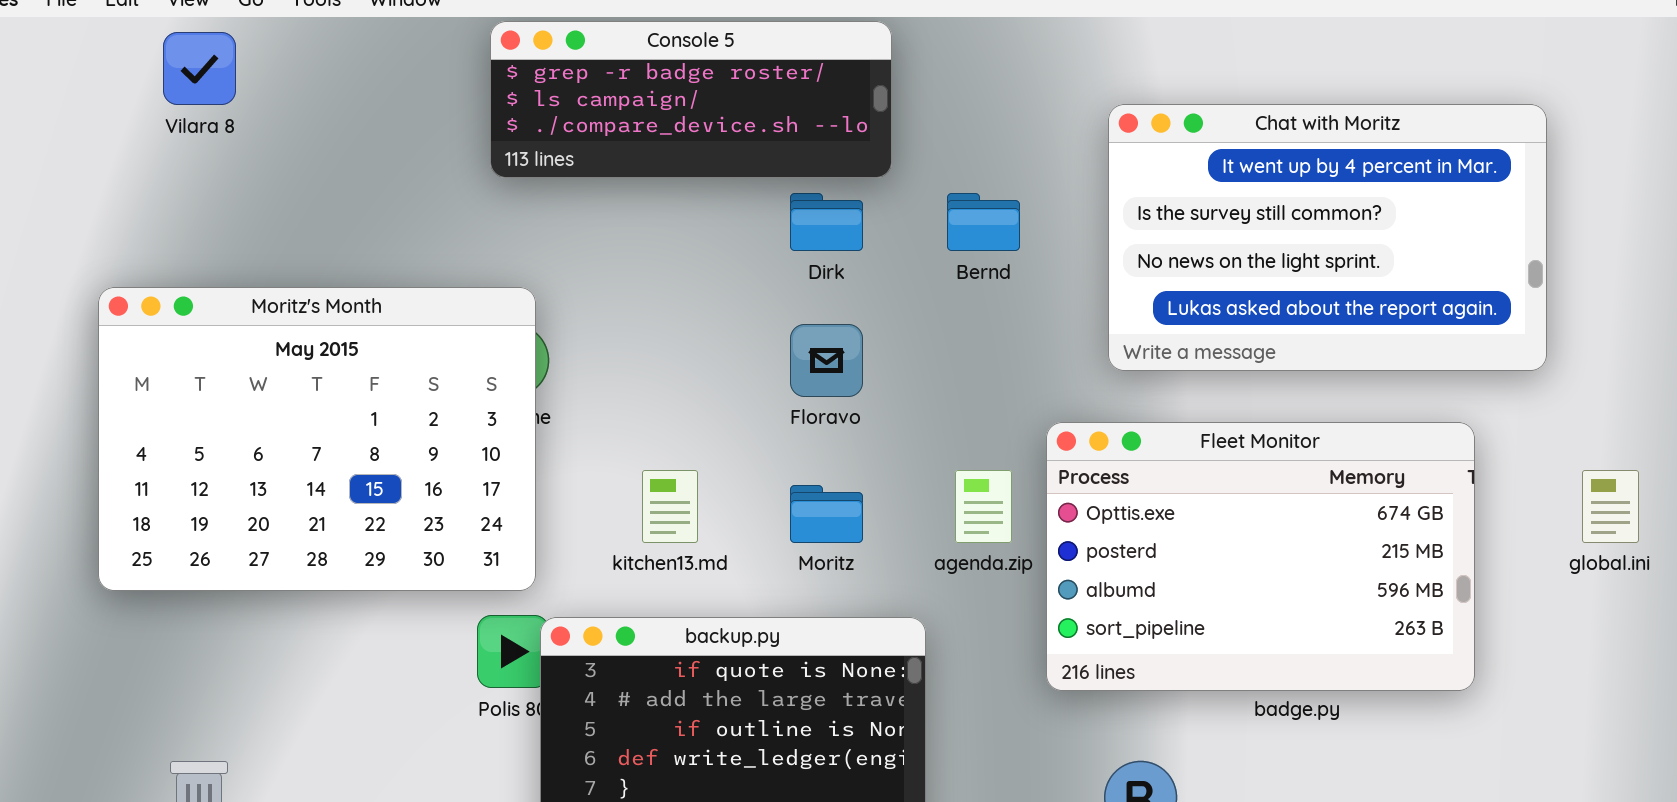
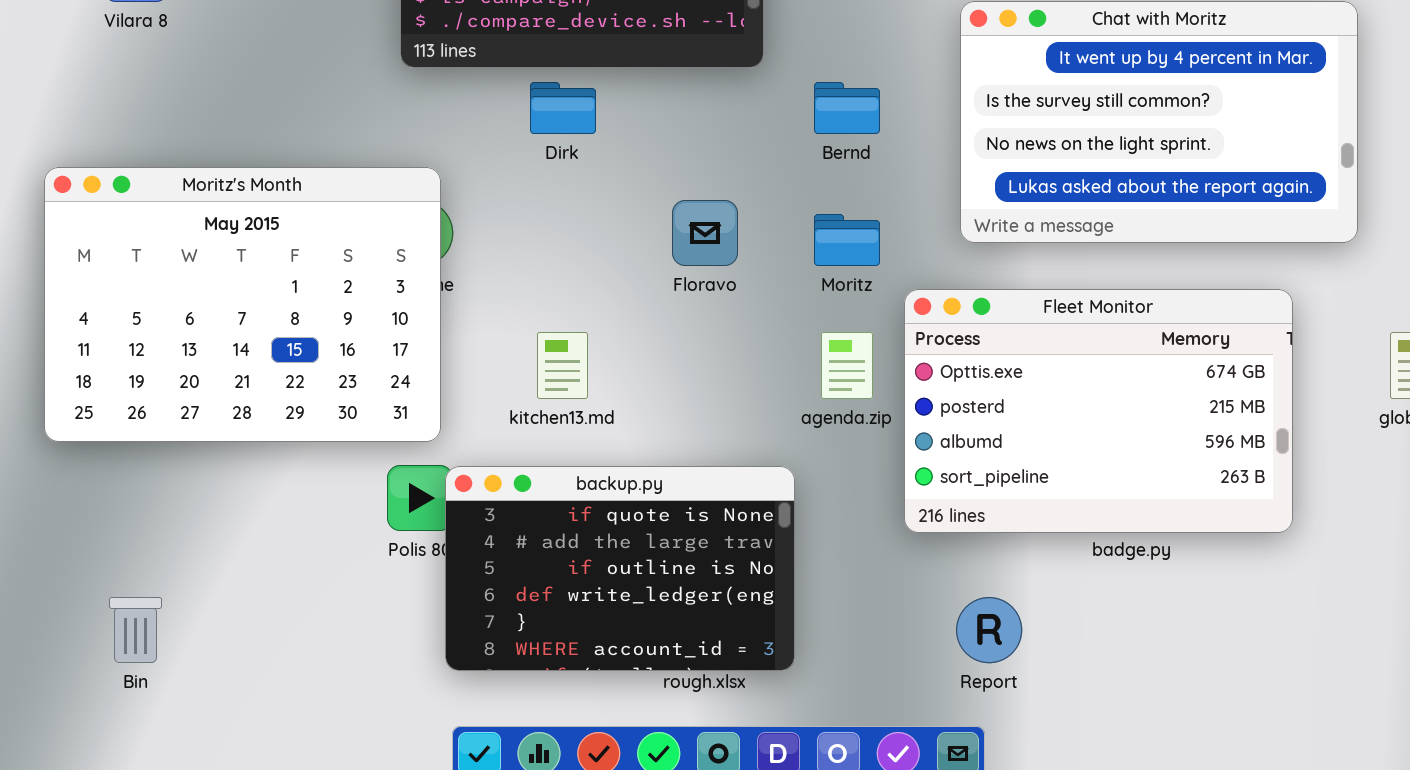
Dirk: [790,193,863,251] -> [530,82,596,134], moved
Moritz: [790,485,863,543] -> [814,214,880,266], moved

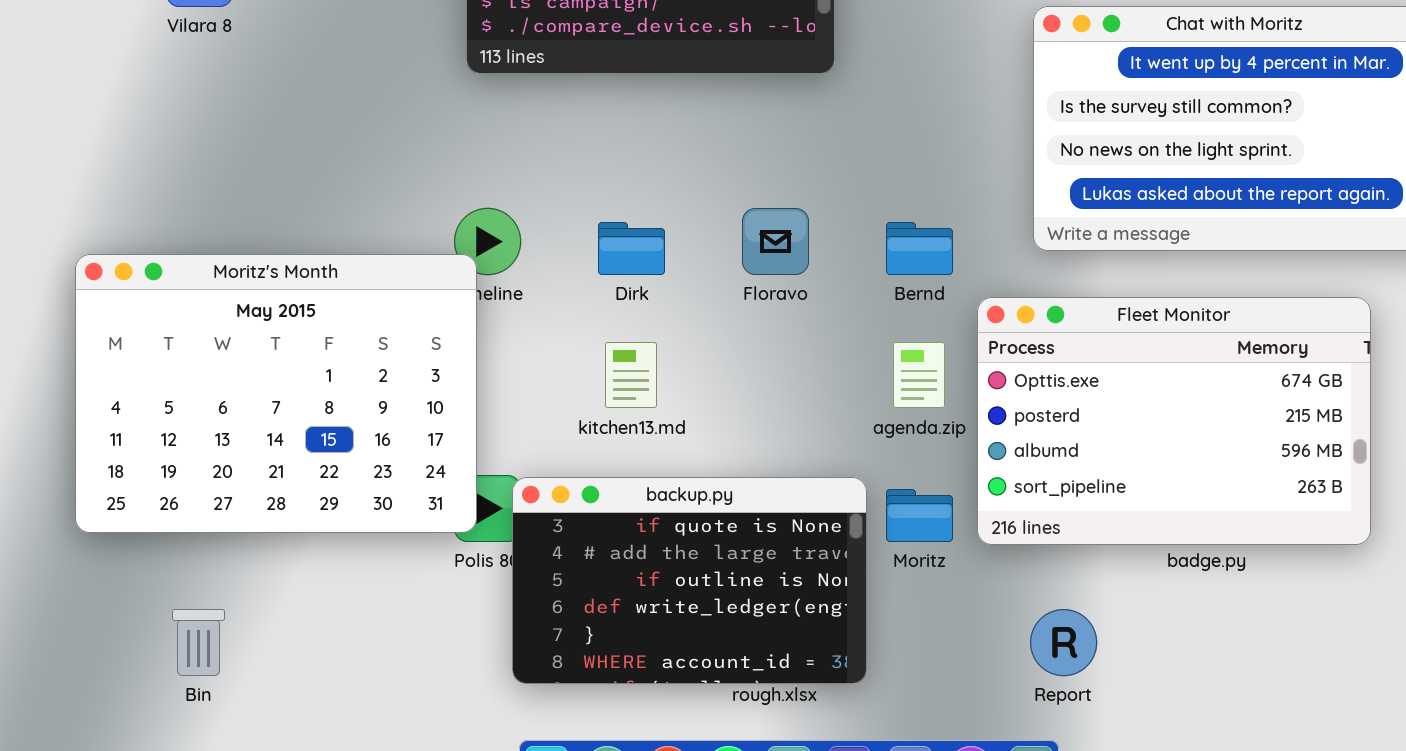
Dirk: [530,82,596,134] -> [598,222,665,275], moved
Bernd: [814,82,880,134] -> [886,222,953,275], moved
Moritz's Month: [44,167,441,442] -> [75,254,477,533], moved
Moritz: [814,214,880,266] -> [886,489,953,542], moved

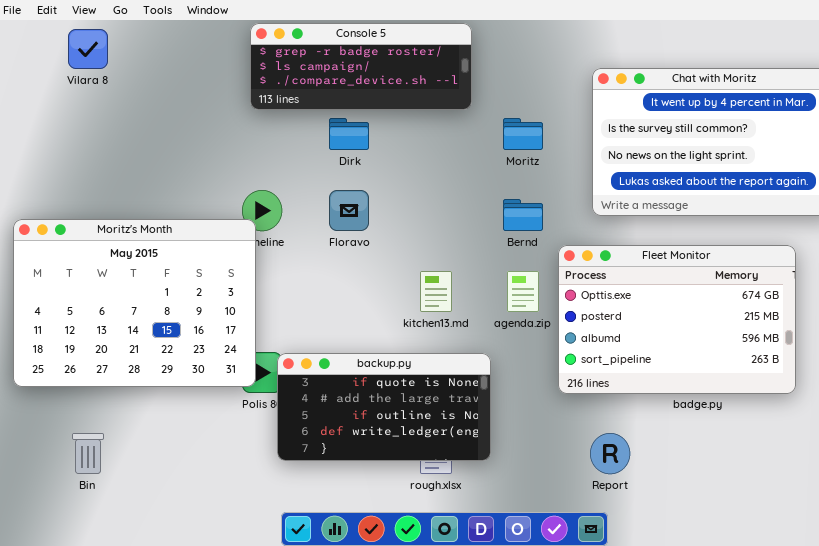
Floravo: [742,208,809,275] -> [329,190,369,231], moved
Dirk: [598,222,665,275] -> [329,118,369,150], moved
kitchen13.md: [605,342,657,408] -> [420,271,452,312], moved
backup.py: [512,477,867,684] -> [277,353,491,461], resized
Moritz: [886,489,953,542] -> [503,118,543,150], moved

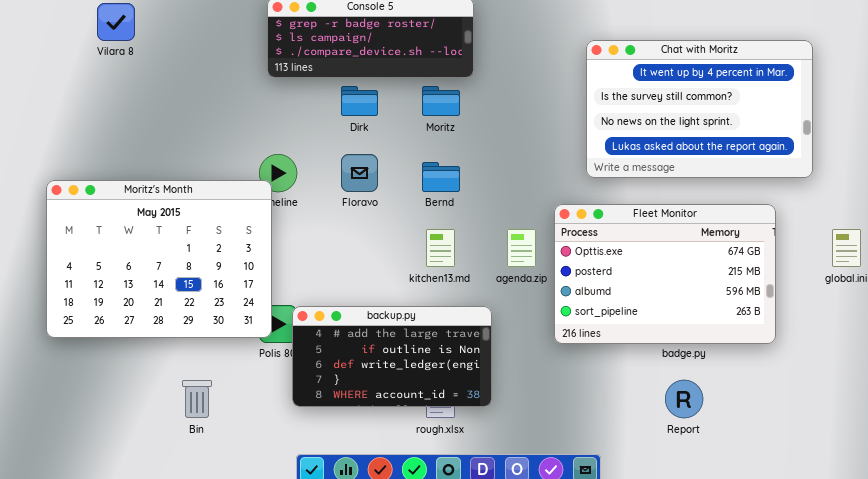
Moritz: [503,118,543,150] -> [422,86,460,116], moved
Bernd: [503,199,543,231] -> [422,162,460,192], moved
backup.py: [277,353,491,461] -> [292,306,492,407], scrolled down 1 row
Bin: [72,433,104,474] -> [182,380,212,418], moved
Report: [590,433,630,474] -> [665,380,703,418], moved

